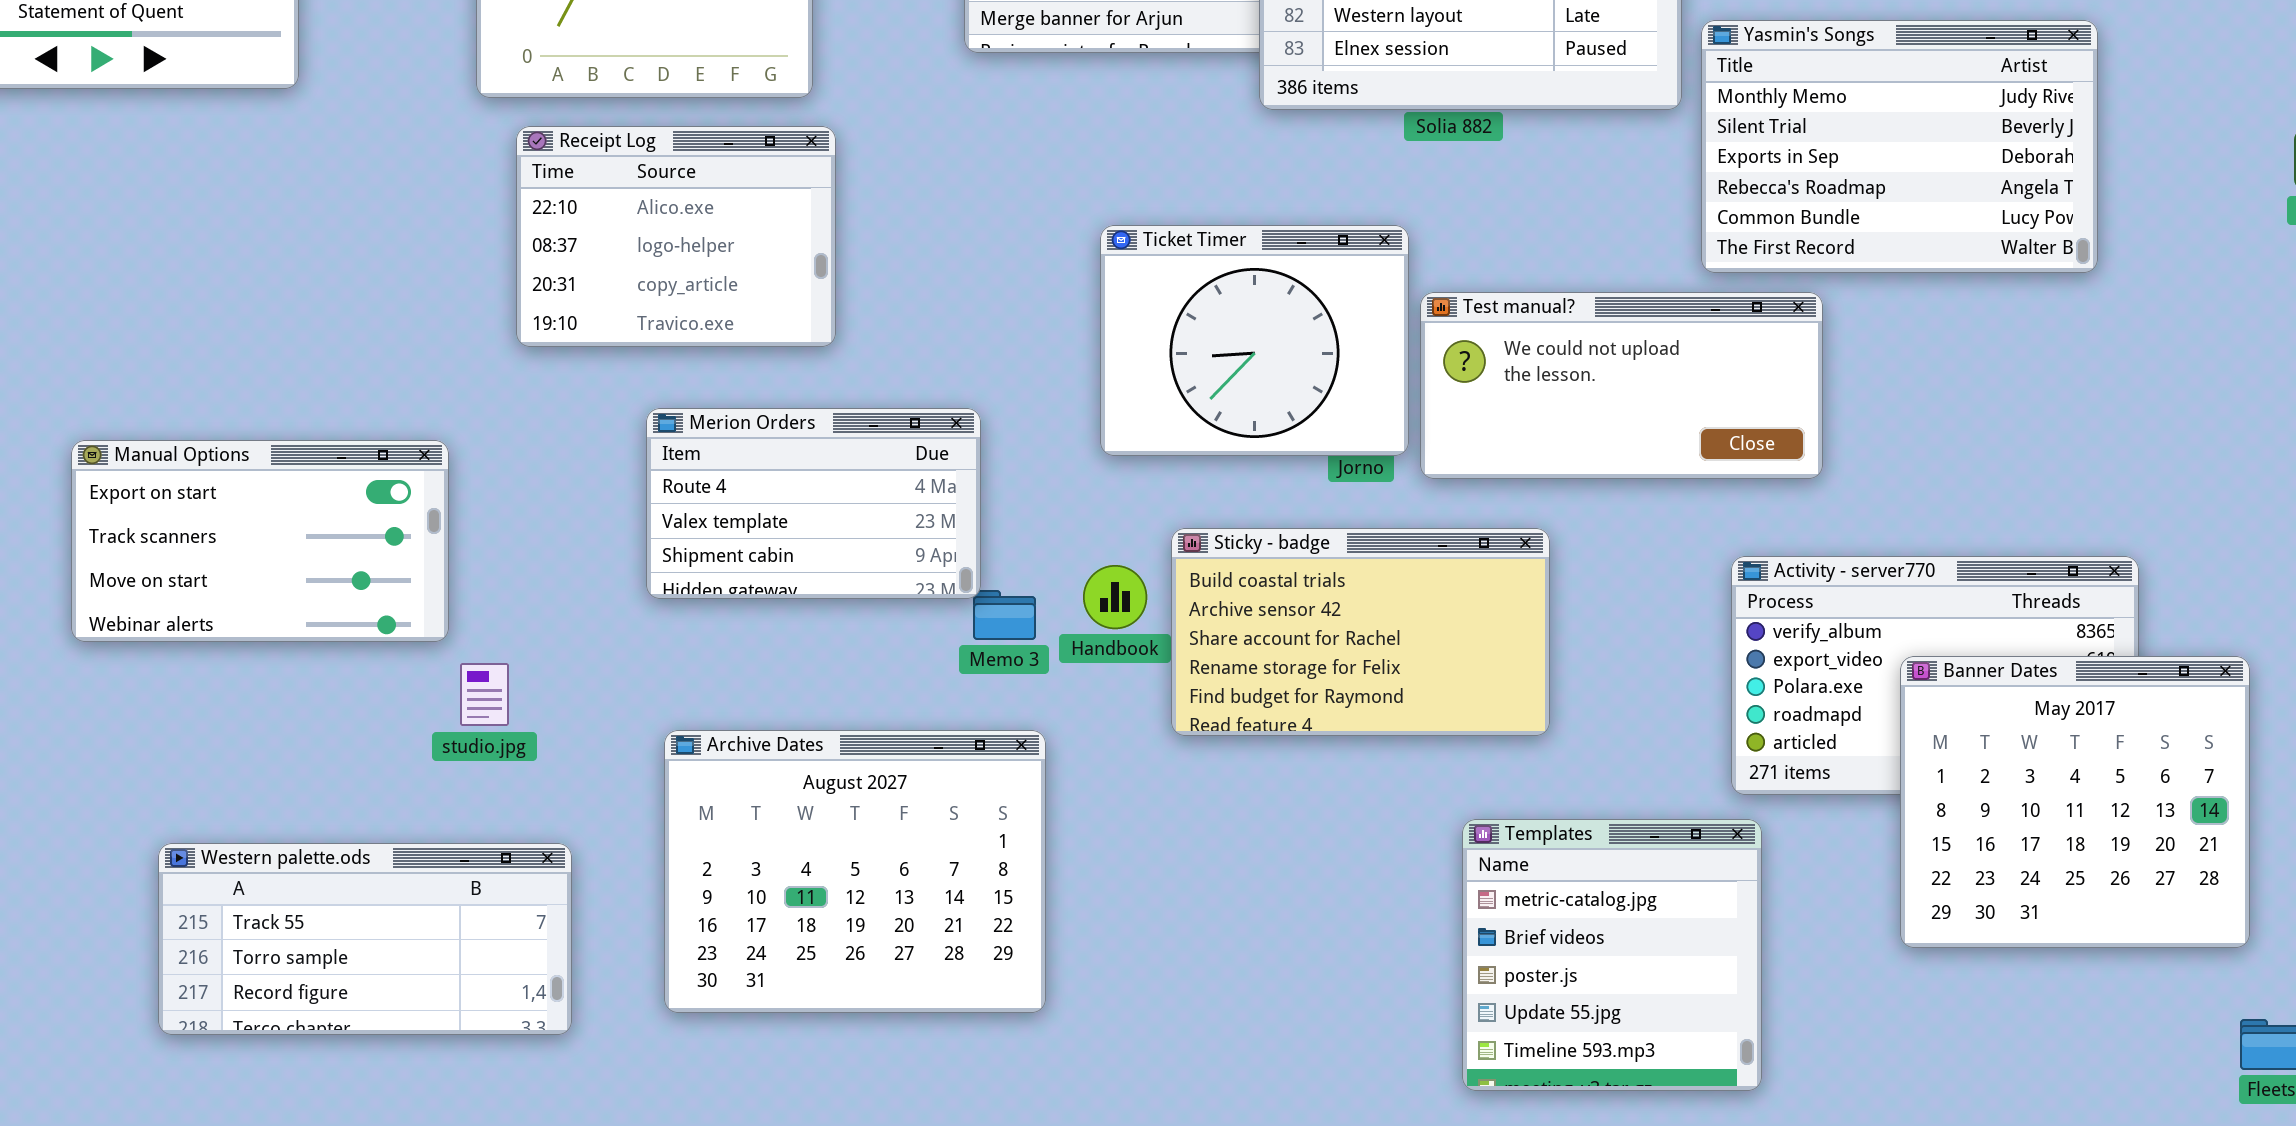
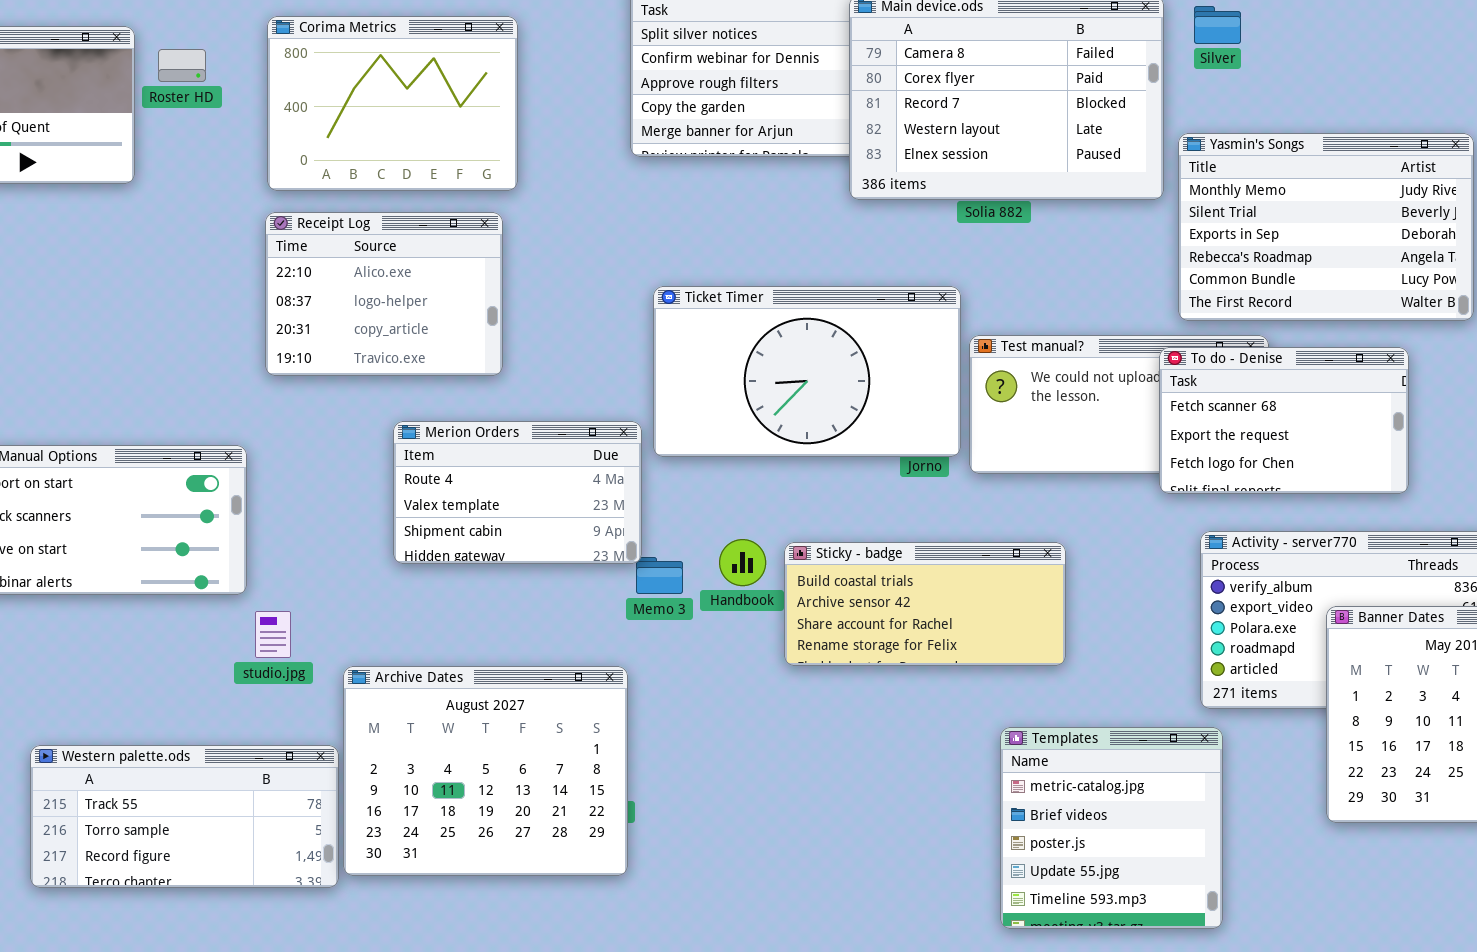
Receipt Log: [516,126,836,347] -> [265,212,503,376], moved
Ticket Timer: [1100,225,1409,456] -> [653,286,961,457], resized
To do - Denise: none -> [1159,347,1409,494], opened
Sticky - badge: [1171,528,1550,736] -> [784,542,1066,666], resized
Archive Dates: [664,730,1046,1013] -> [343,666,628,876], moved

